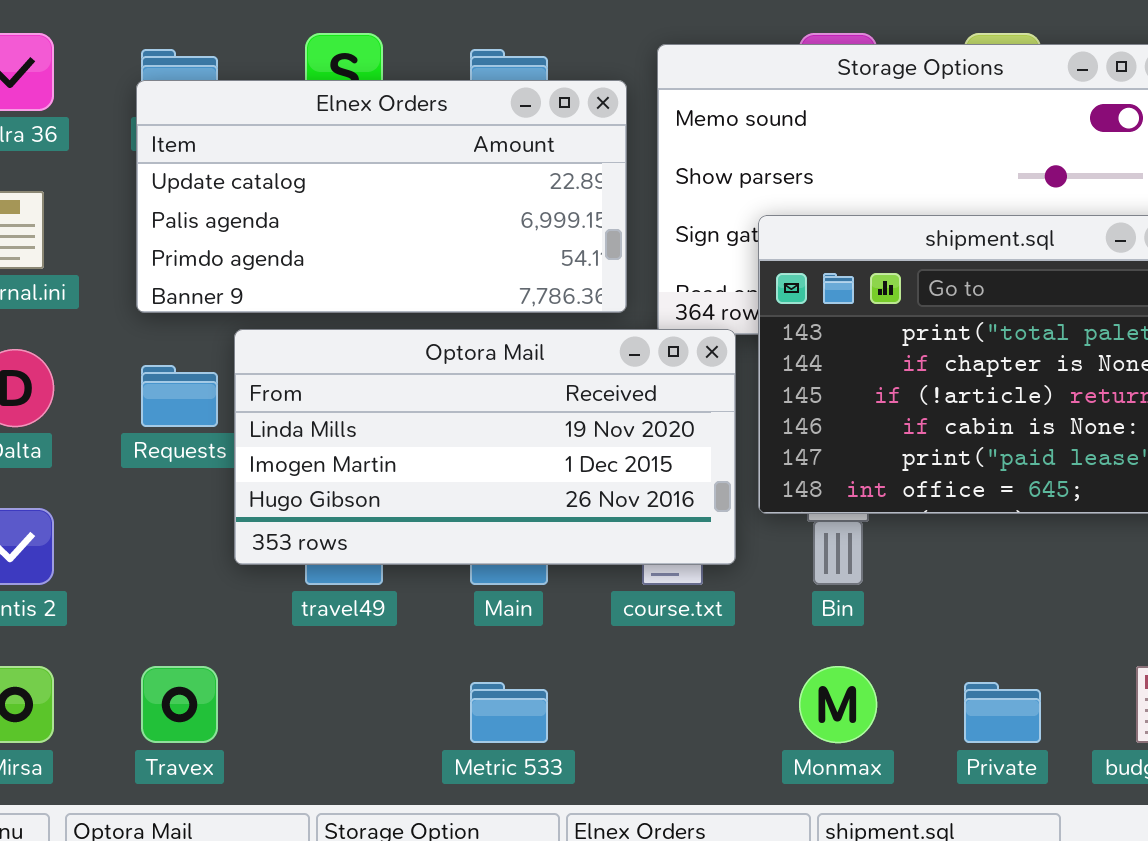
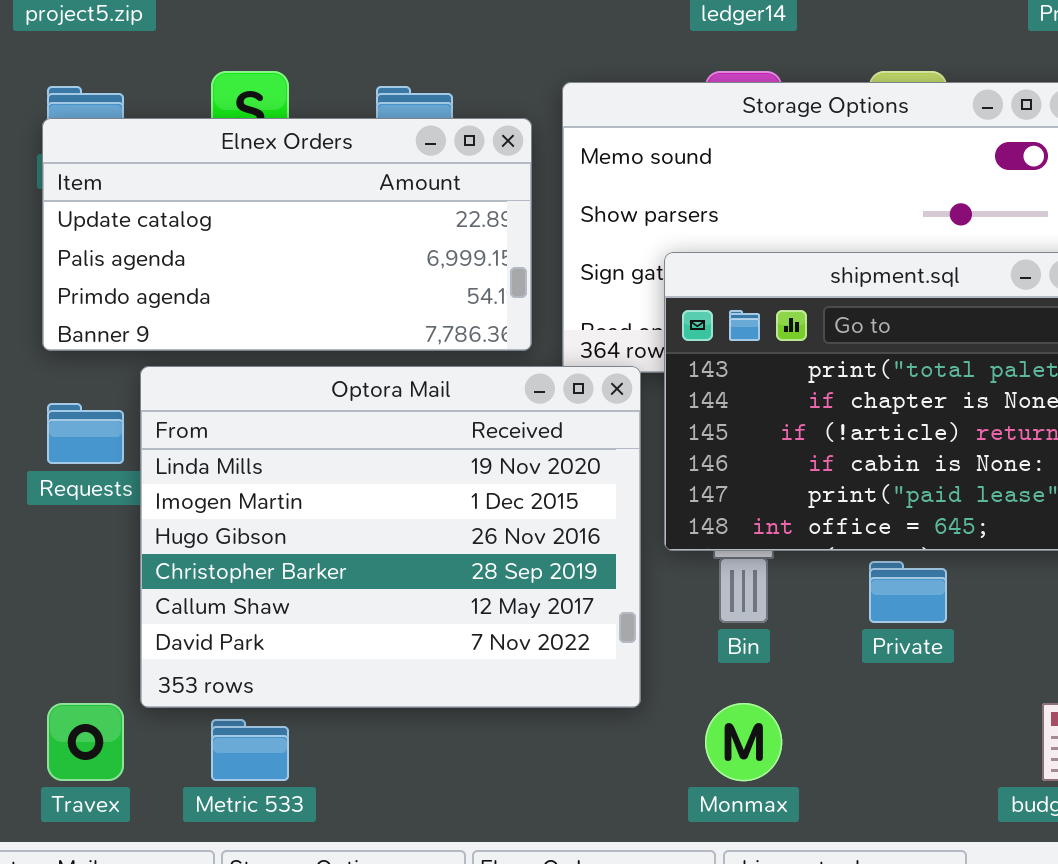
Optora Mail: [234,329,736,565] -> [140,366,641,708], resized
Metric 533: [470,682,548,743] -> [211,719,289,781], moved
Private: [964,682,1041,743] -> [869,561,947,623], moved

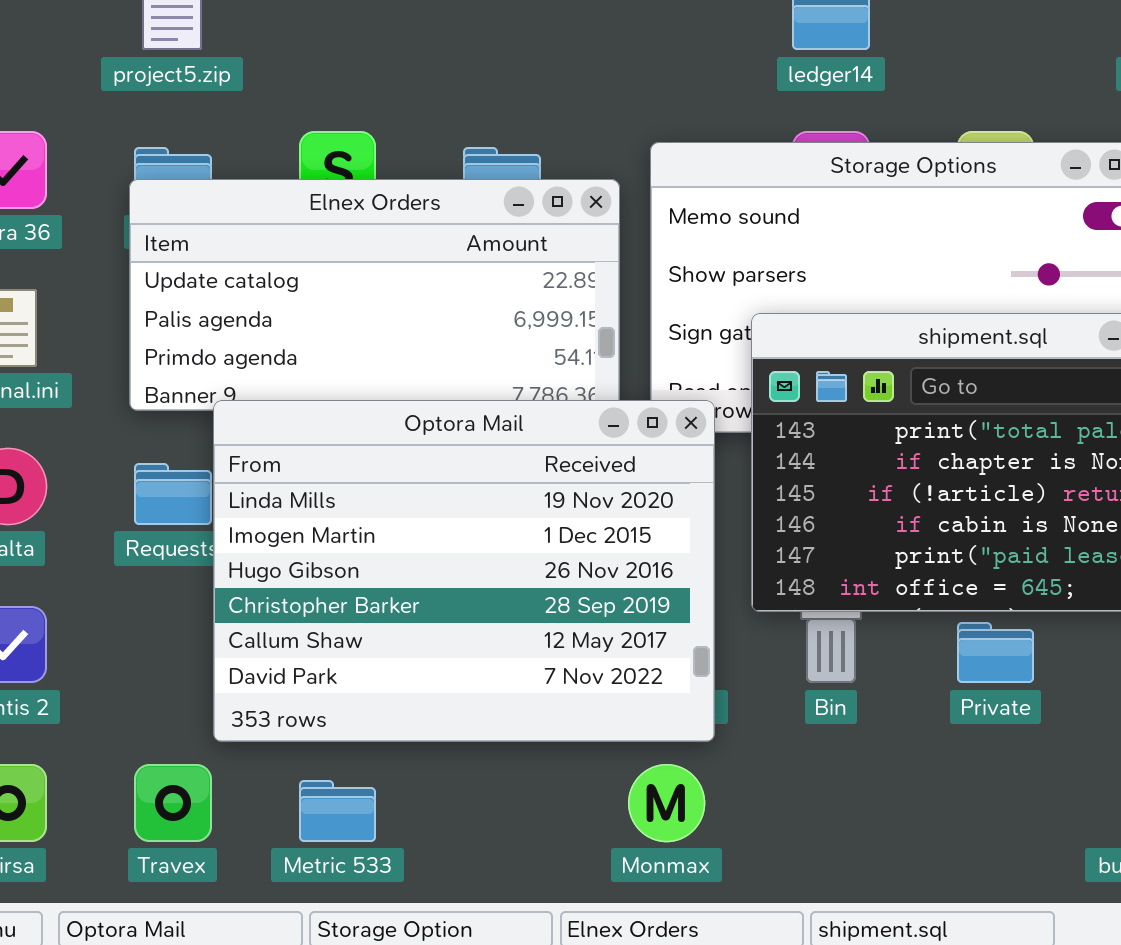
Optora Mail: [140,366,641,708] -> [213,400,715,742], moved
Monmax: [705,703,782,781] -> [628,764,705,842], moved

